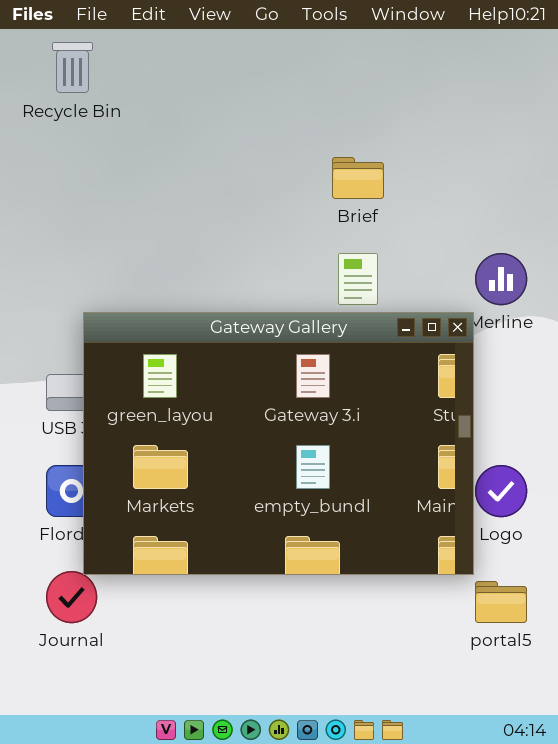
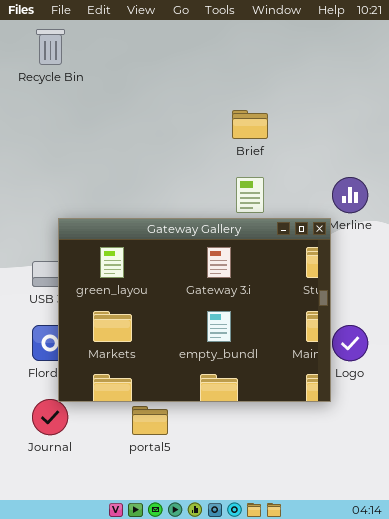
portal5: [475,581,527,623] -> [132,406,168,435], moved

